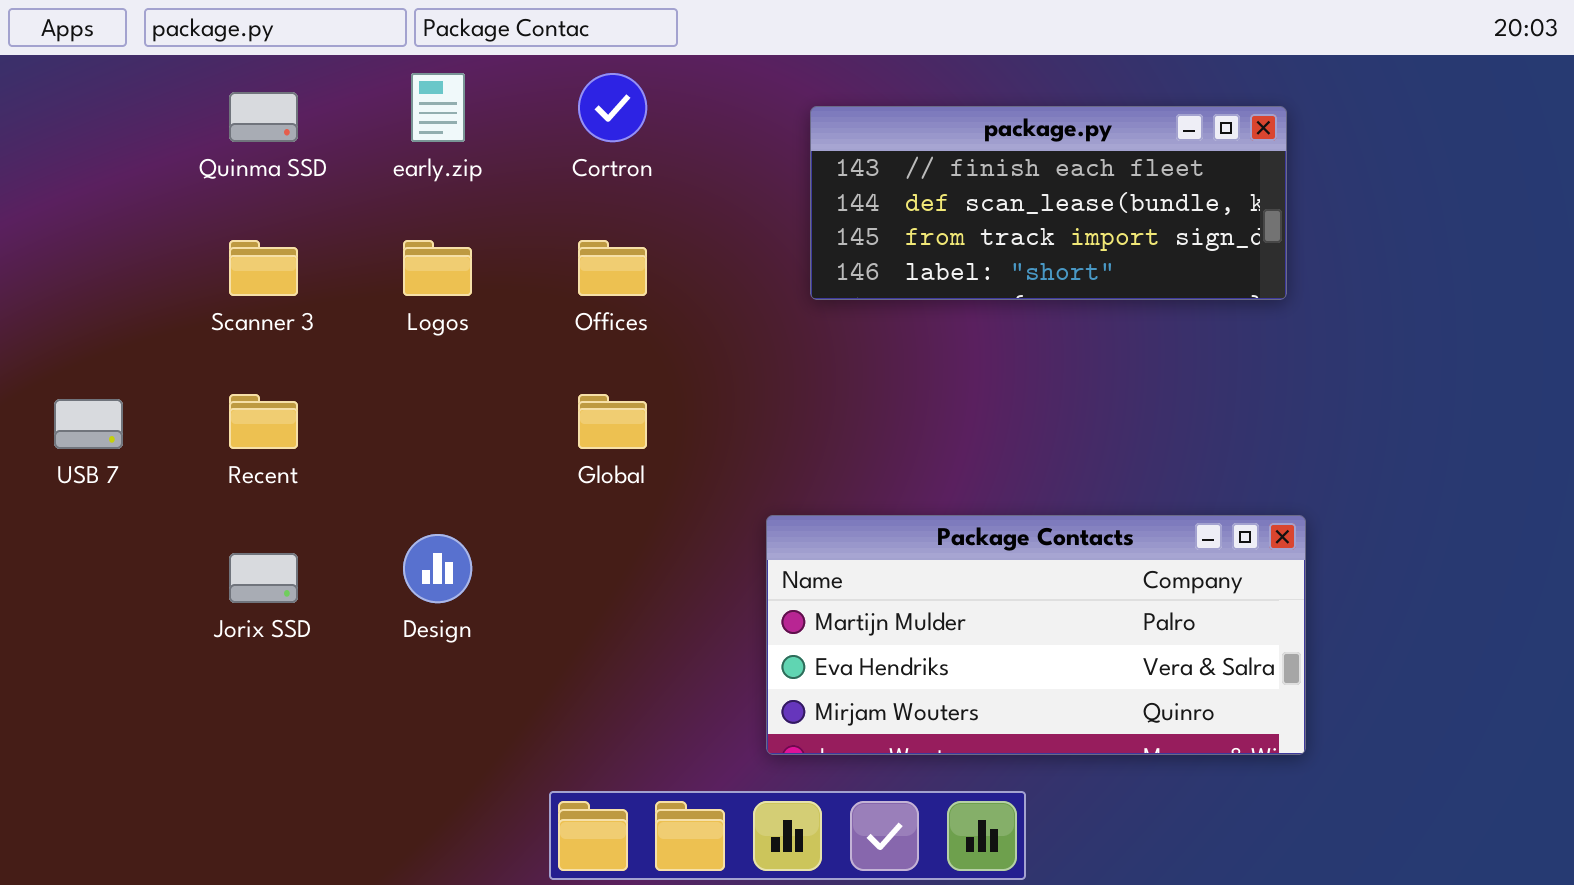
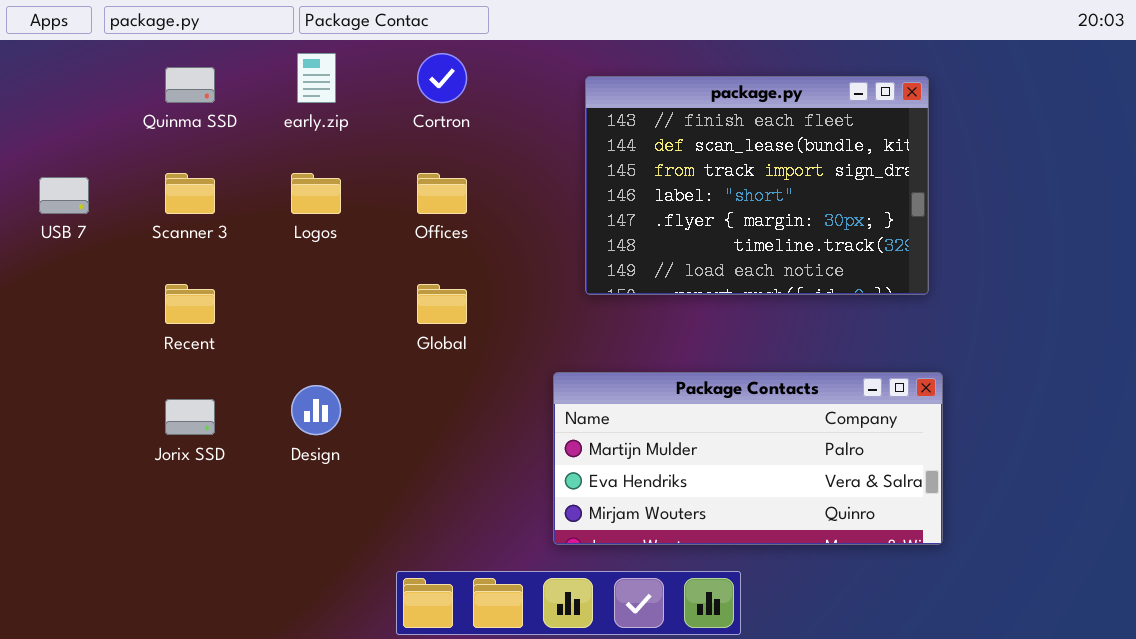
package.py: [810,106,1287,300] -> [585,76,929,295], resized
USB 7: [54,399,123,449] -> [39,177,89,214], moved

